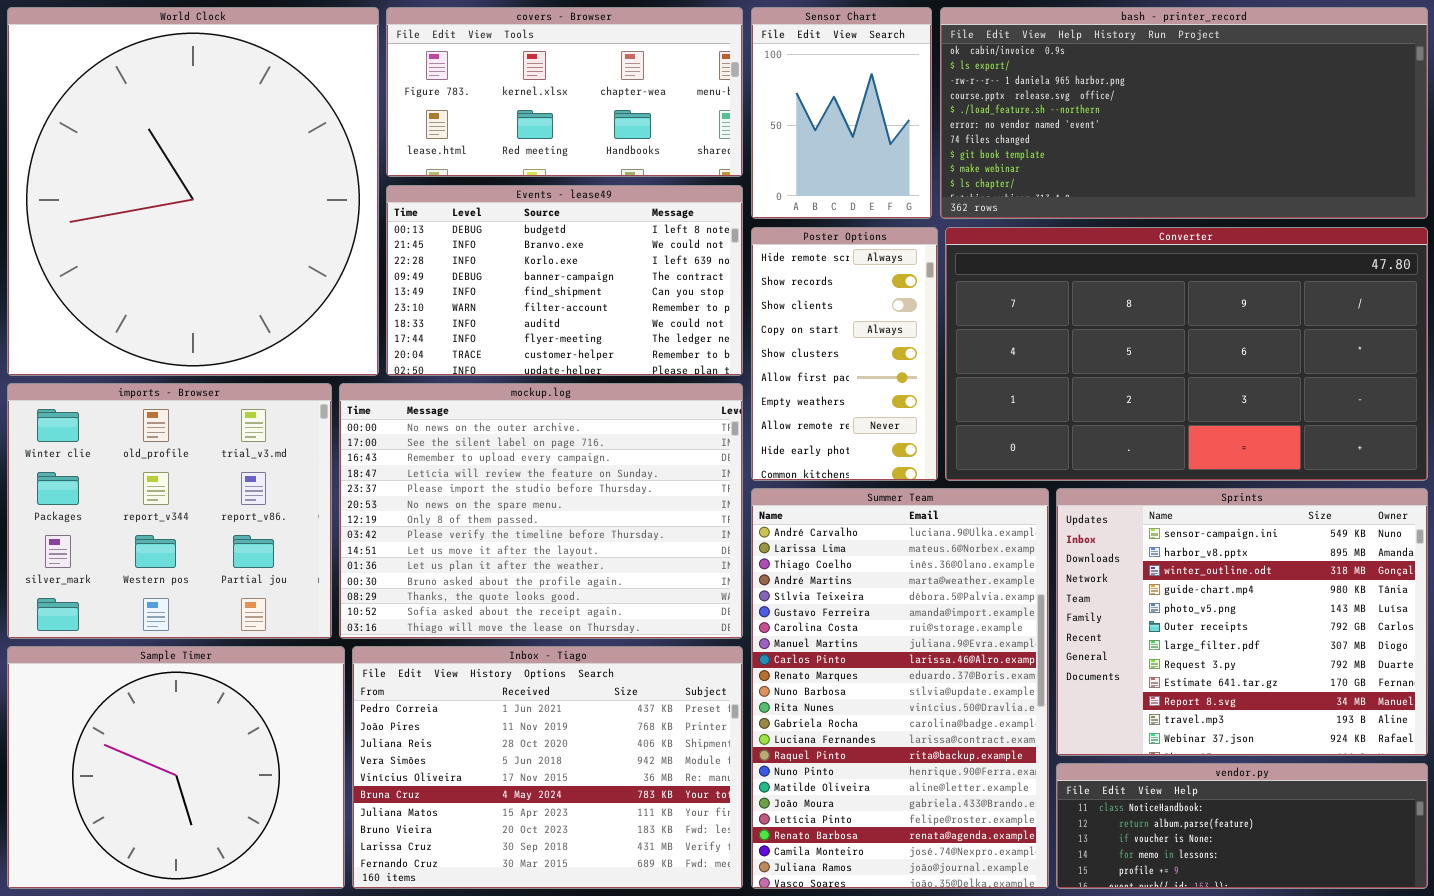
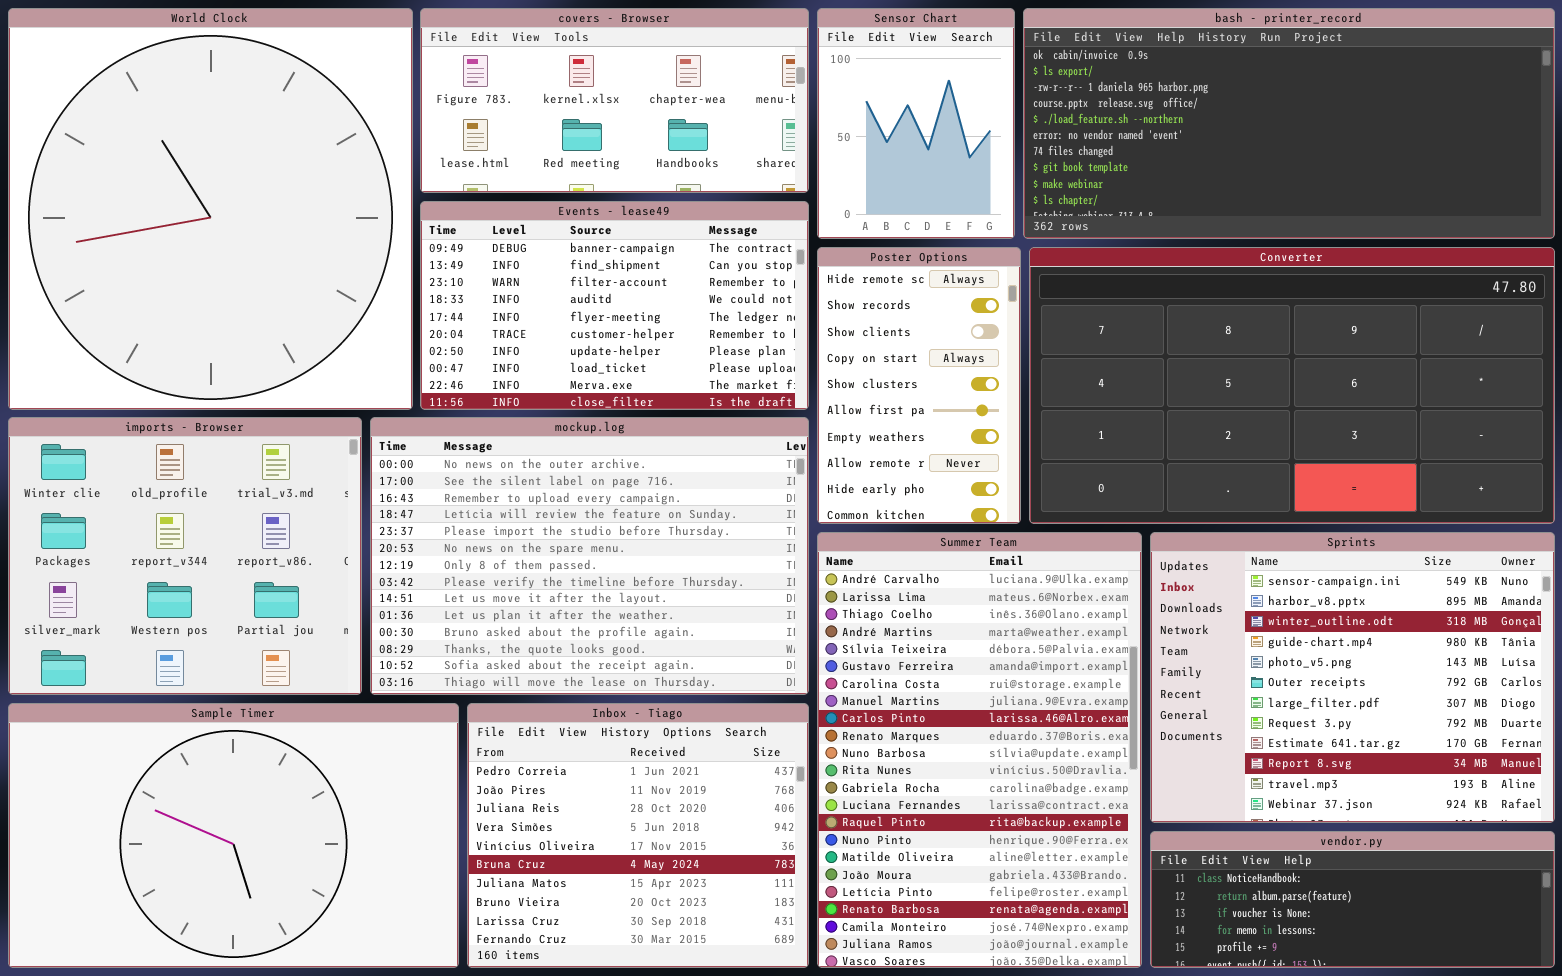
Events - lease49: [386,185,743,376] -> [420,201,809,410], scrolled down 3 rows
Sample Timer: [7,646,345,889] -> [8,703,459,968], resized
Inbox - Tiago: [352,646,743,889] -> [467,703,809,968], resized

